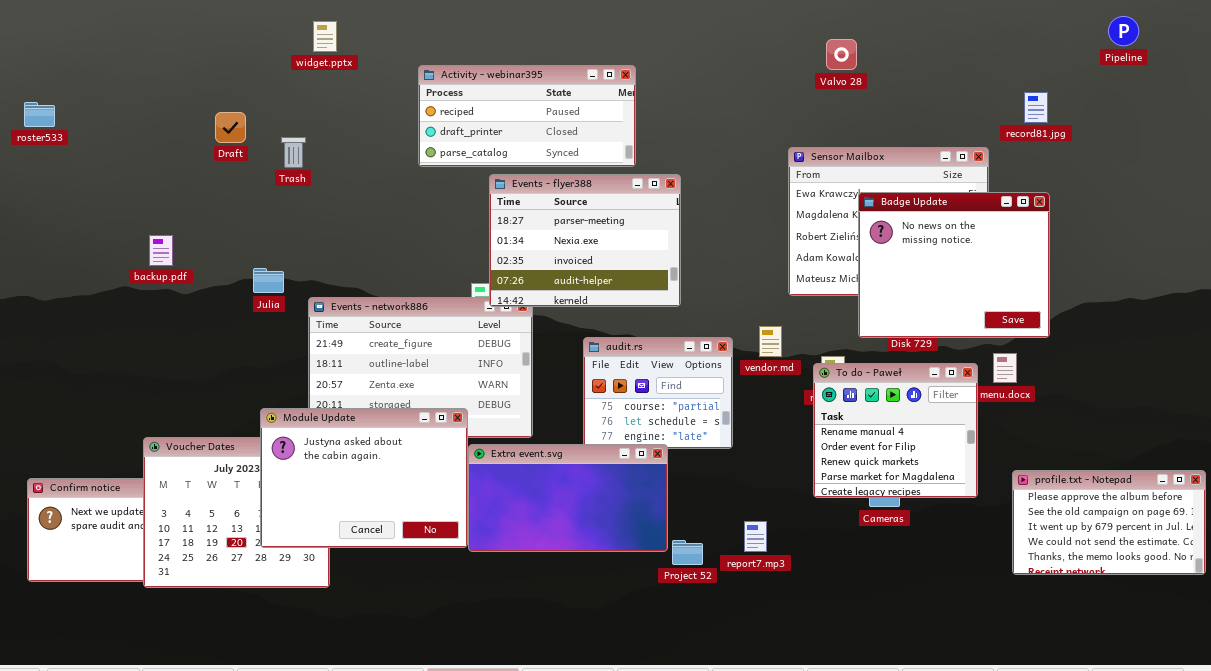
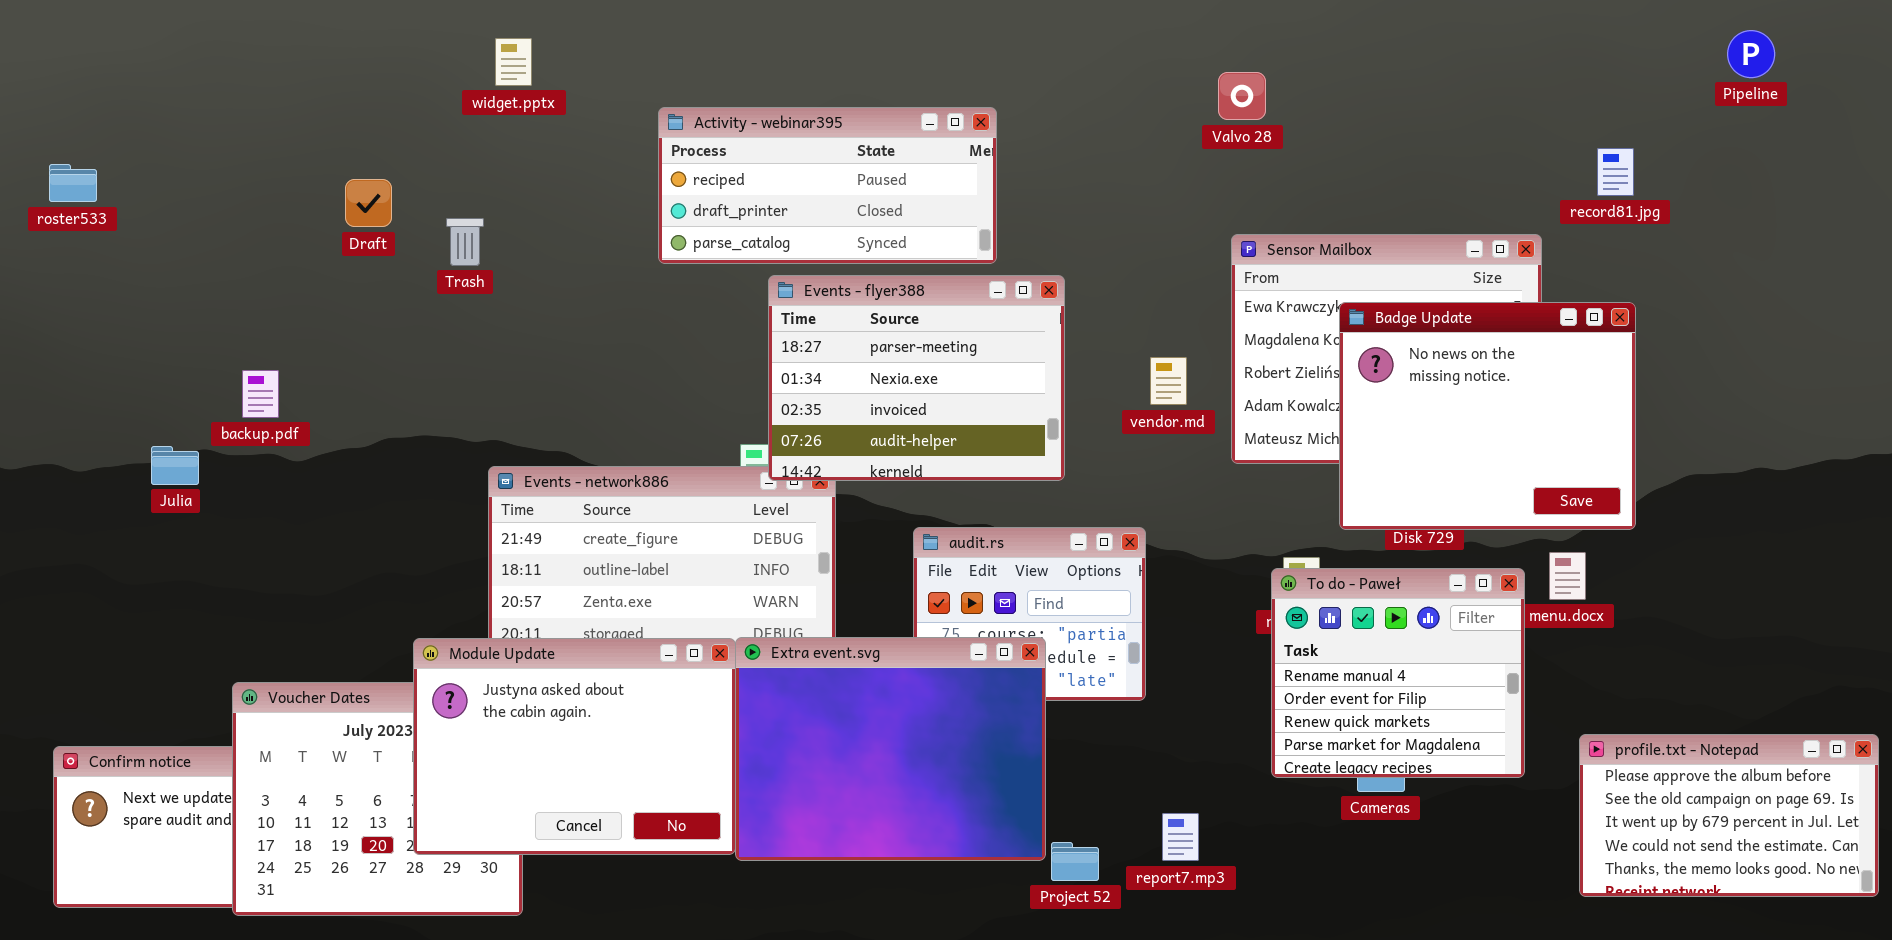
Valvo 28: [826,39,857,70] -> [1218,72,1266,120], moved
Julia: [253,268,284,293] -> [151,446,199,485], moved
vendor.md: [759,326,782,357] -> [1150,357,1187,405], moved
Extra event.svg: [468,444,668,552] -> [735,637,1046,861], resized

